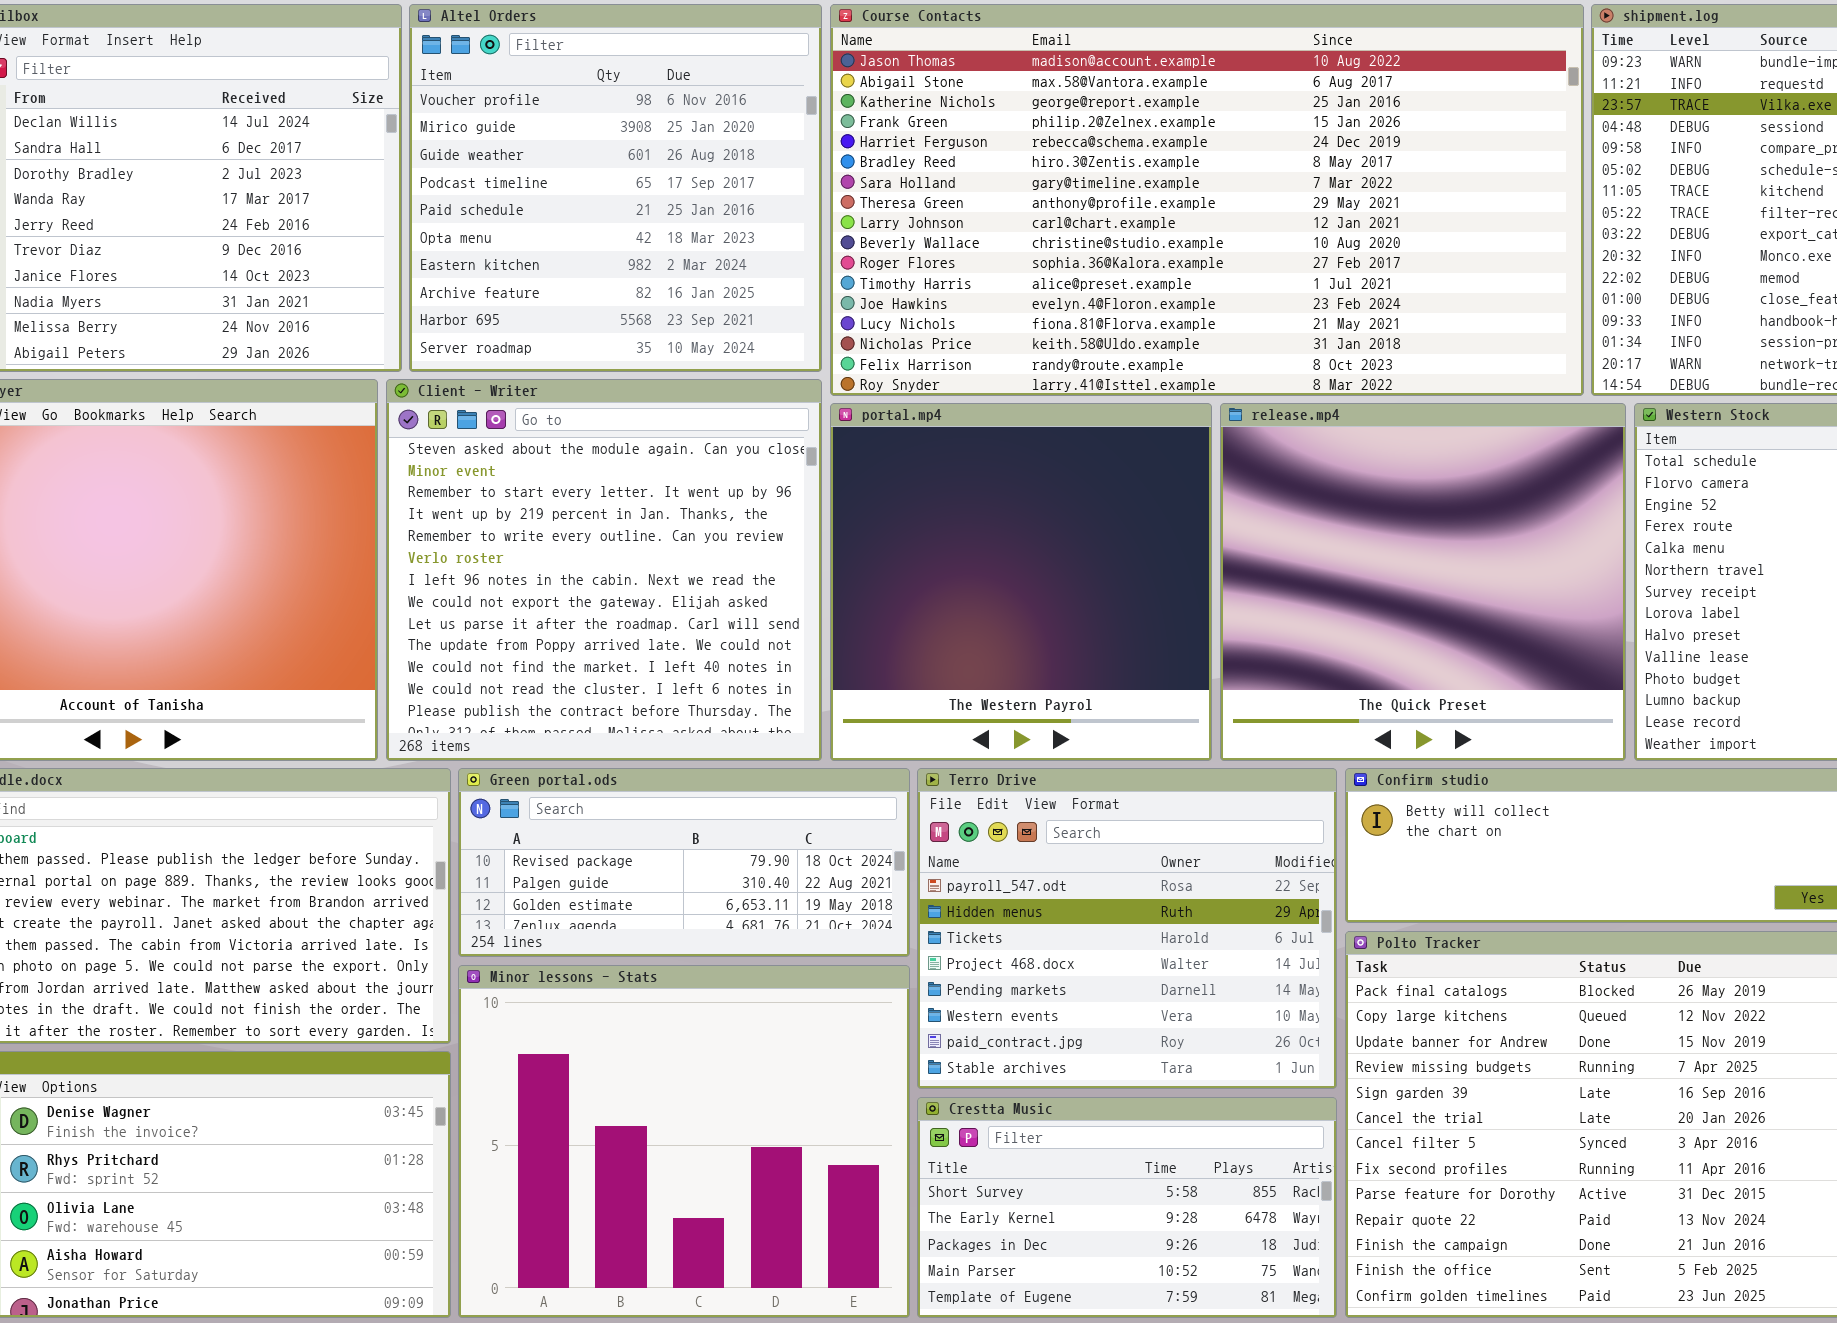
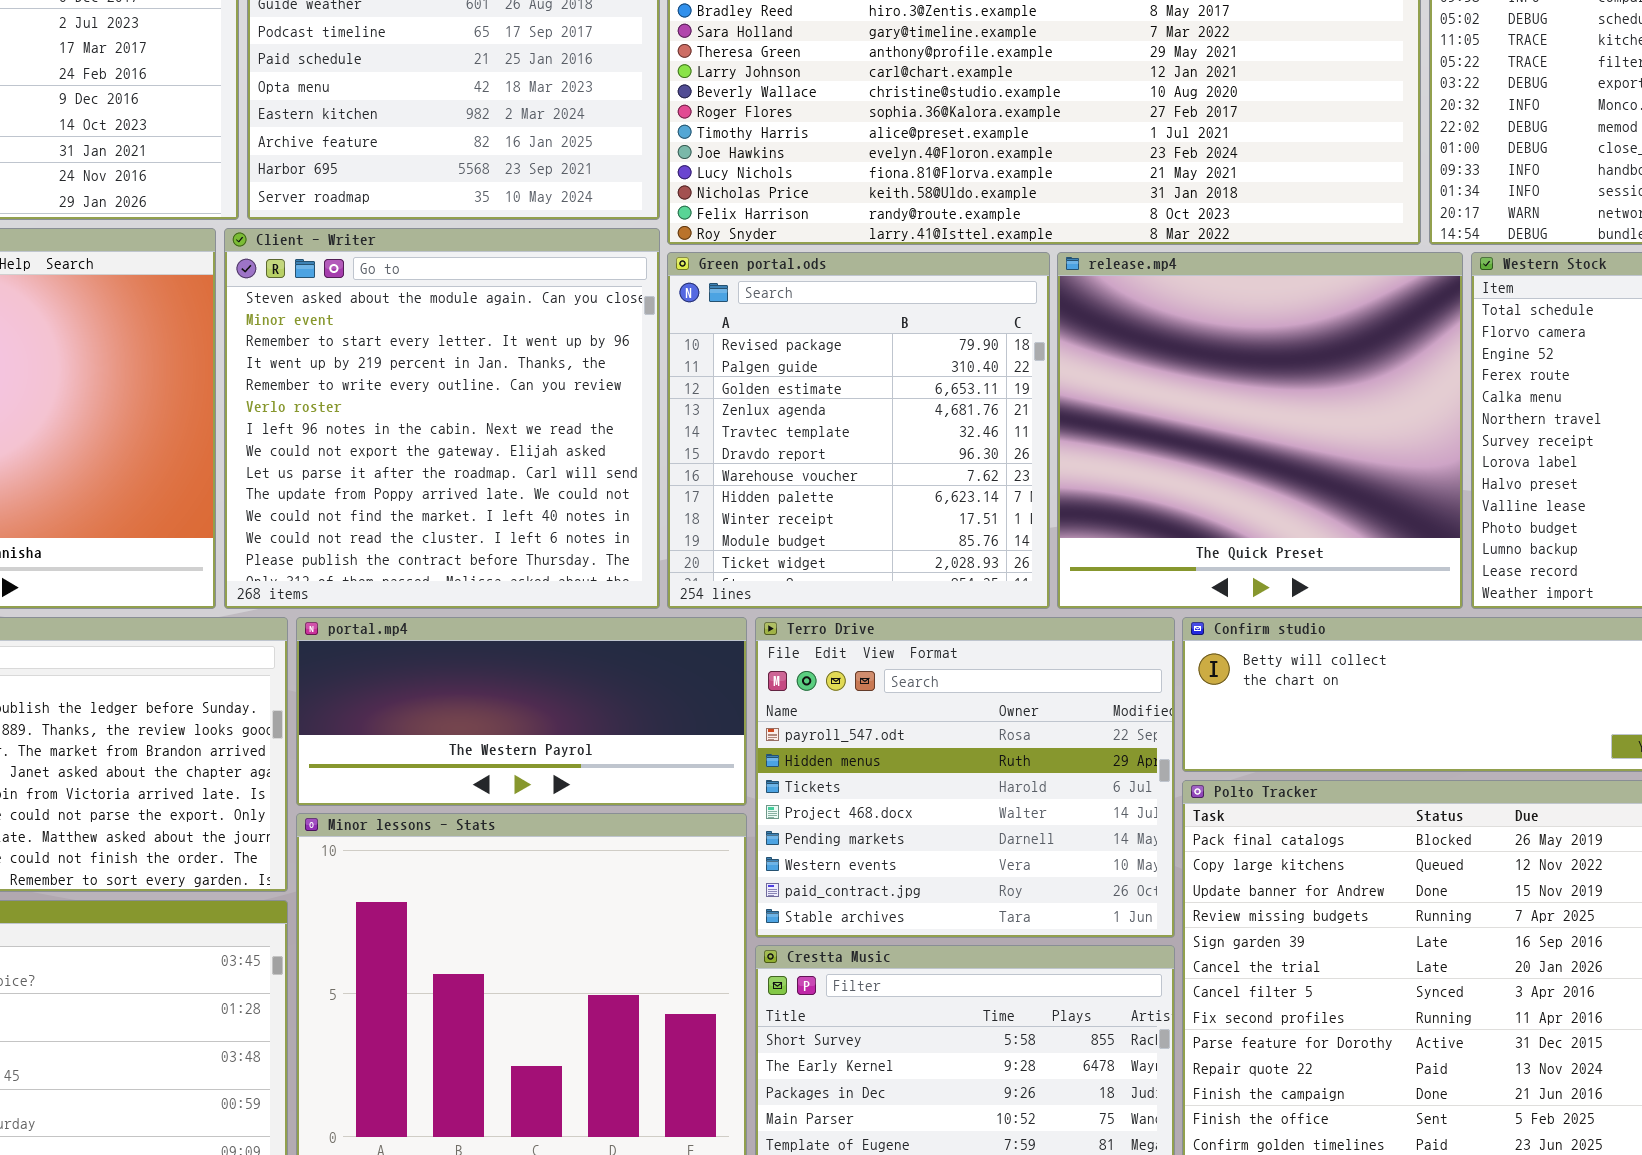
portal.mp4: [830,403,1212,761] -> [296,617,747,806], moved, resized
Green portal.ods: [458,768,910,957] -> [667,252,1050,609], moved, resized

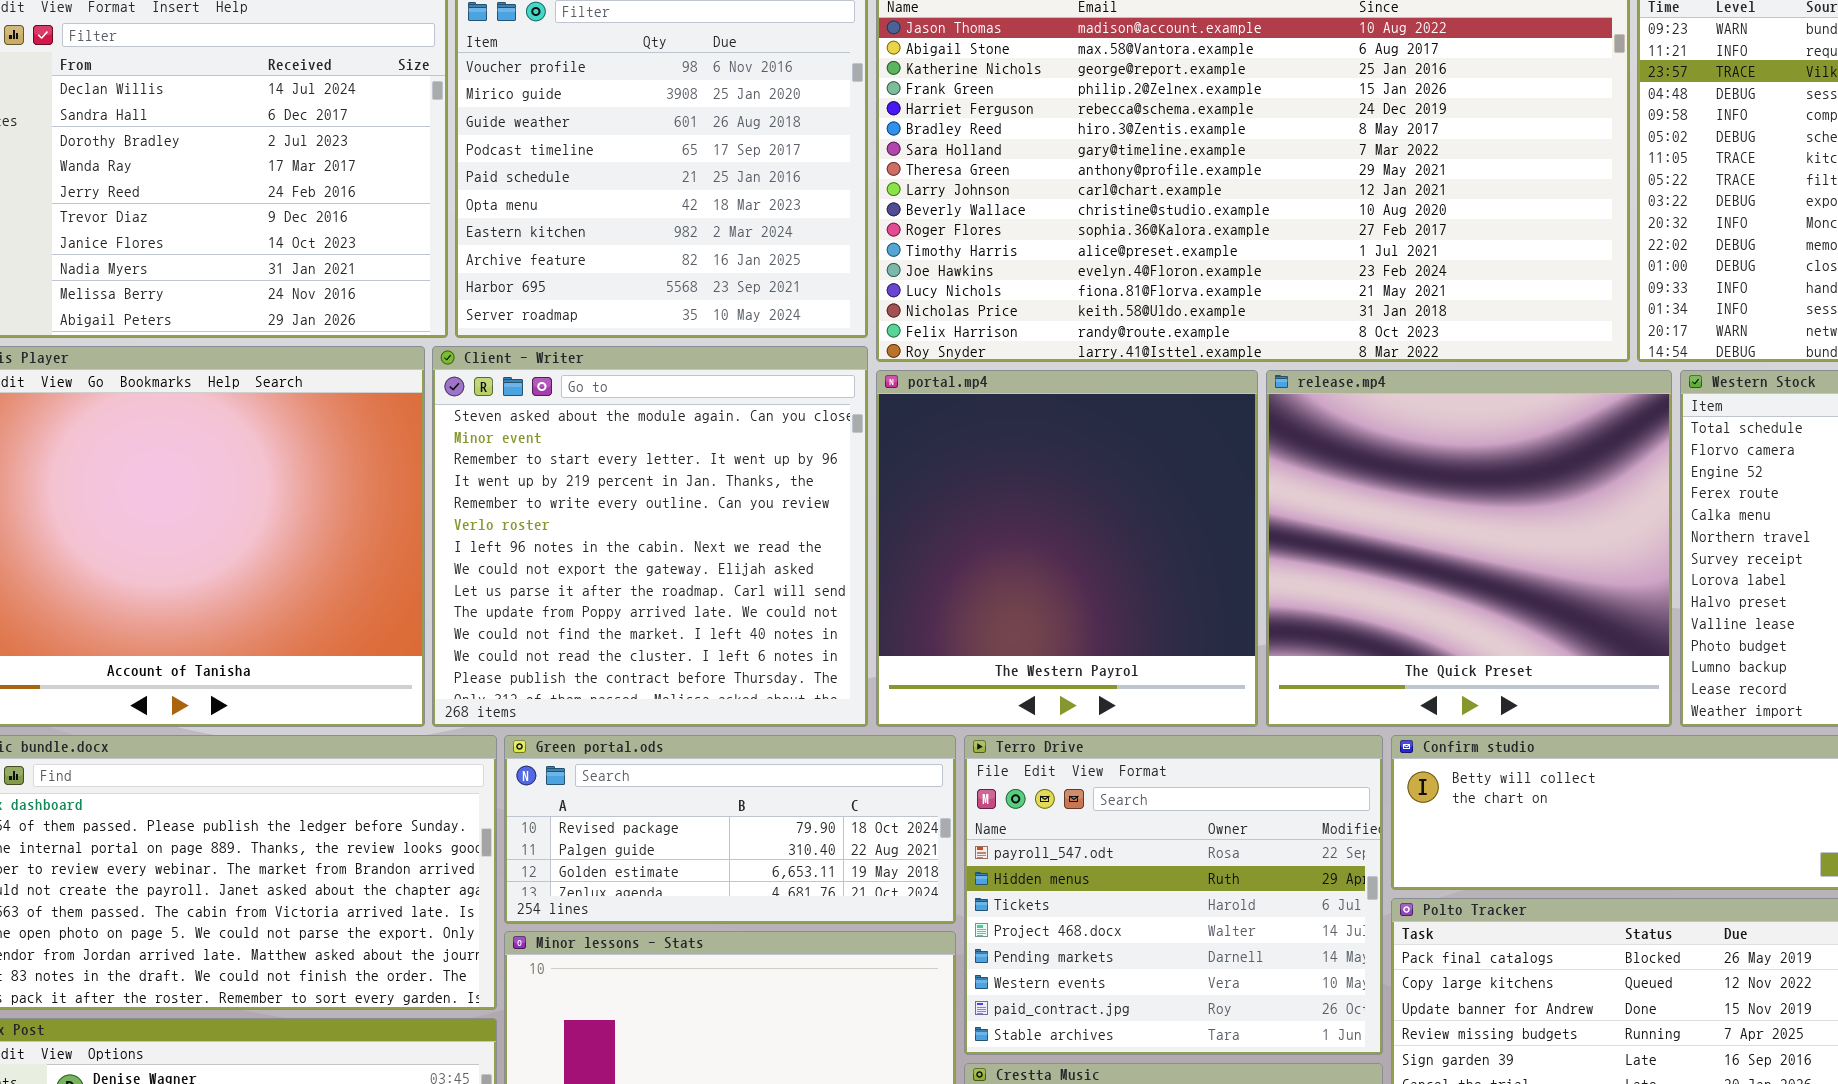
Green portal.ods: [667,252,1050,609] -> [504,735,956,924], moved, resized
portal.mp4: [296,617,747,806] -> [876,370,1258,727], moved, resized

